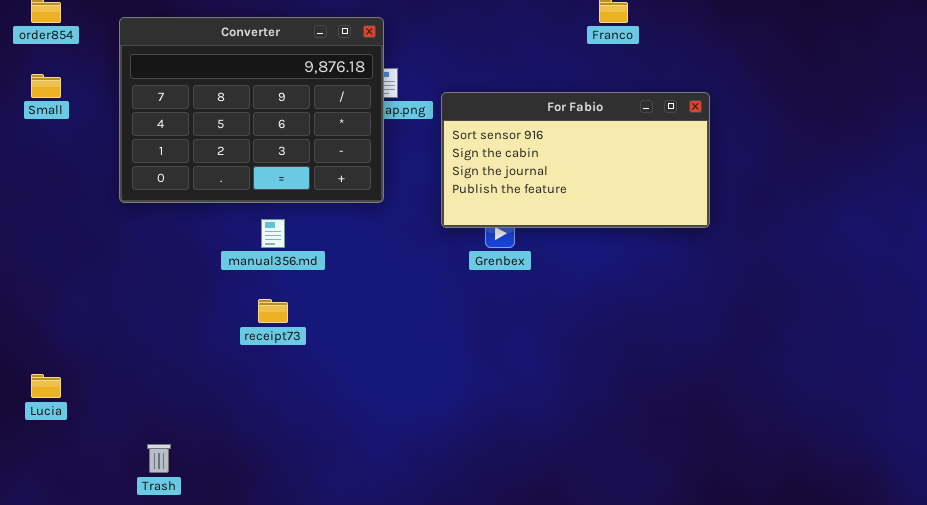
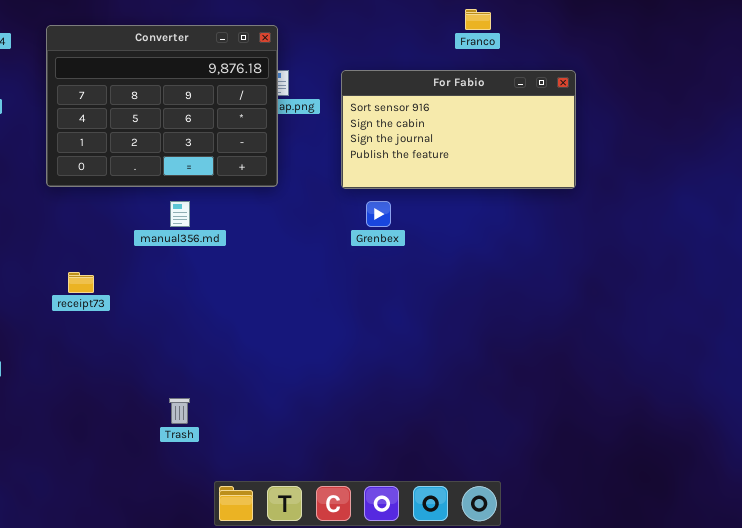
For Fabio: [441,92,710,228] -> [341,70,576,189], moved
receipt73: [258,299,288,323] -> [68,272,94,293], moved
Trash: [147,444,171,473] -> [169,398,190,424], moved

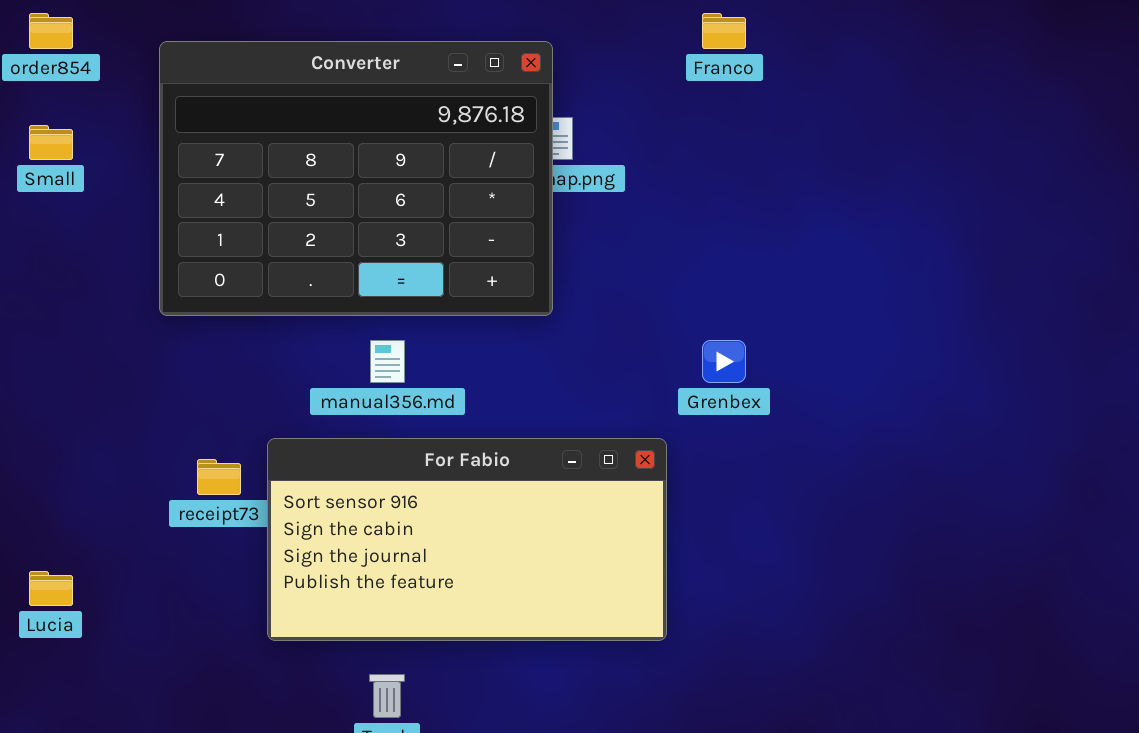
Franco: [465,9,491,30] -> [702,13,746,49], moved
For Fabio: [341,70,576,189] -> [267,438,667,641], moved

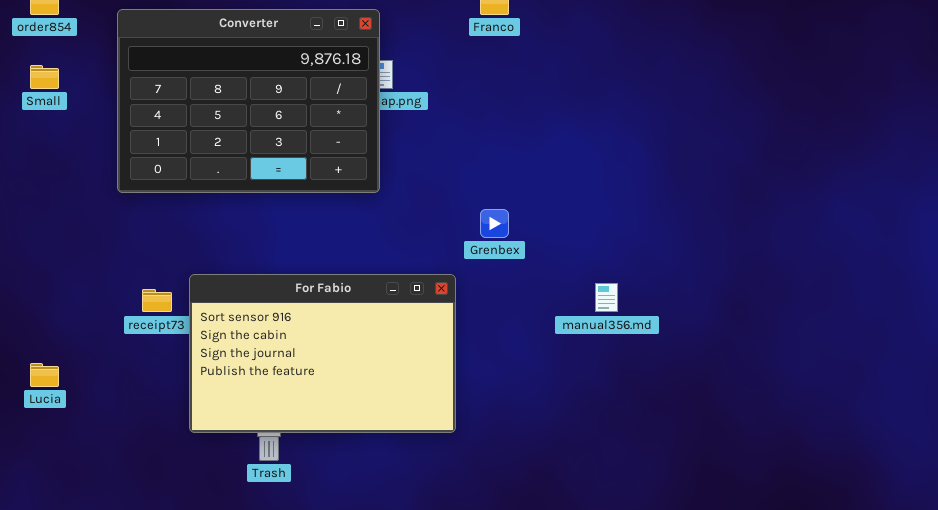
manual356.md: [370,340,405,383] -> [595,283,618,312], moved
For Fabio: [267,438,667,641] -> [189,274,456,433], resized

